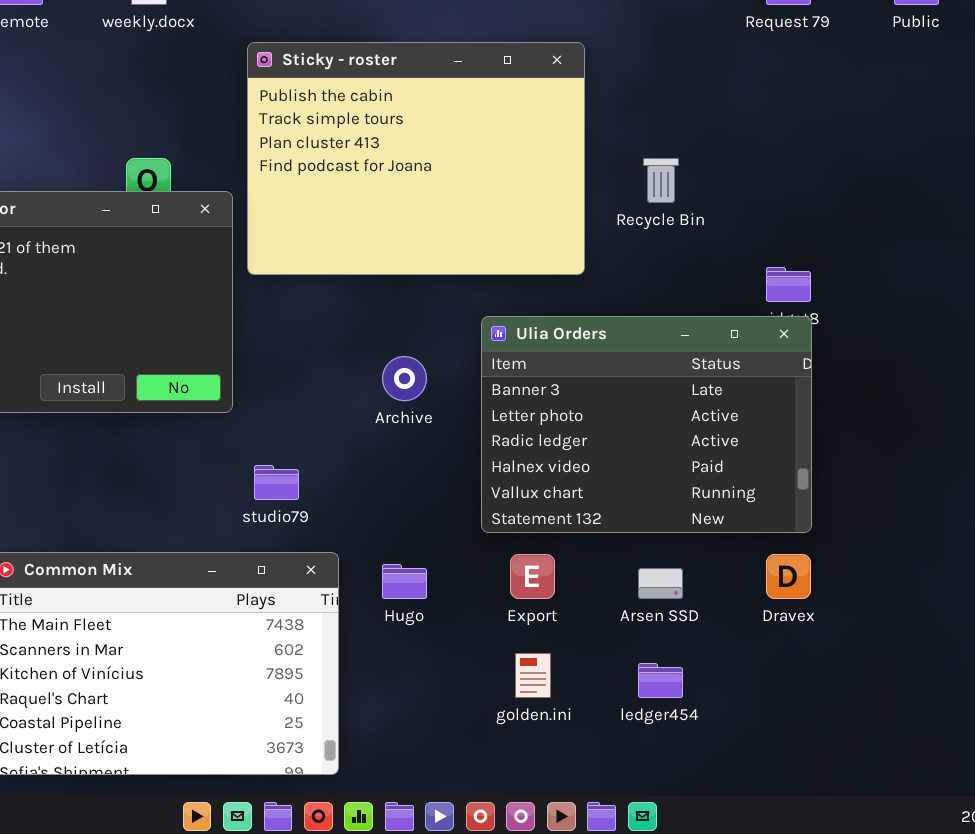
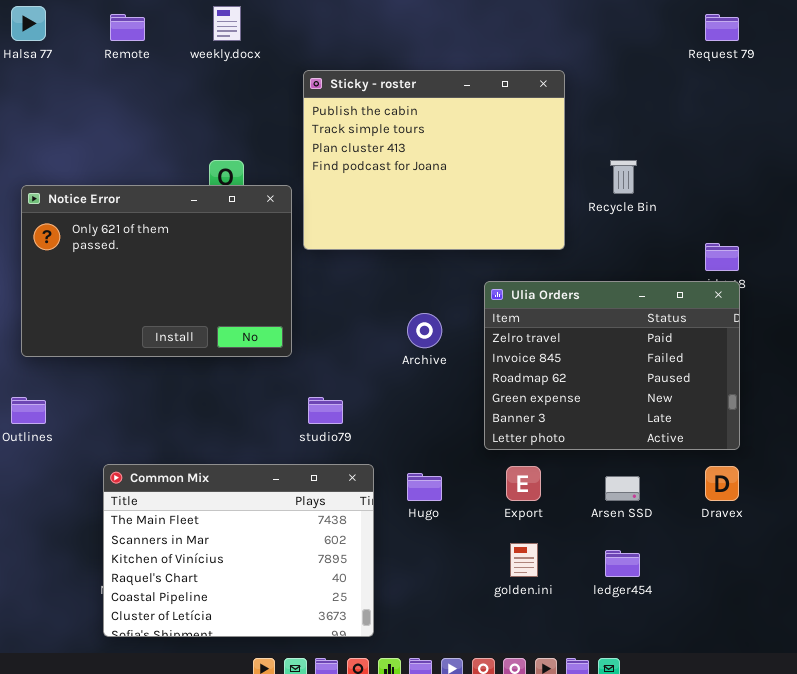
Ulia Orders: [481,316,812,533] -> [484,281,740,450], scrolled up 4 rows

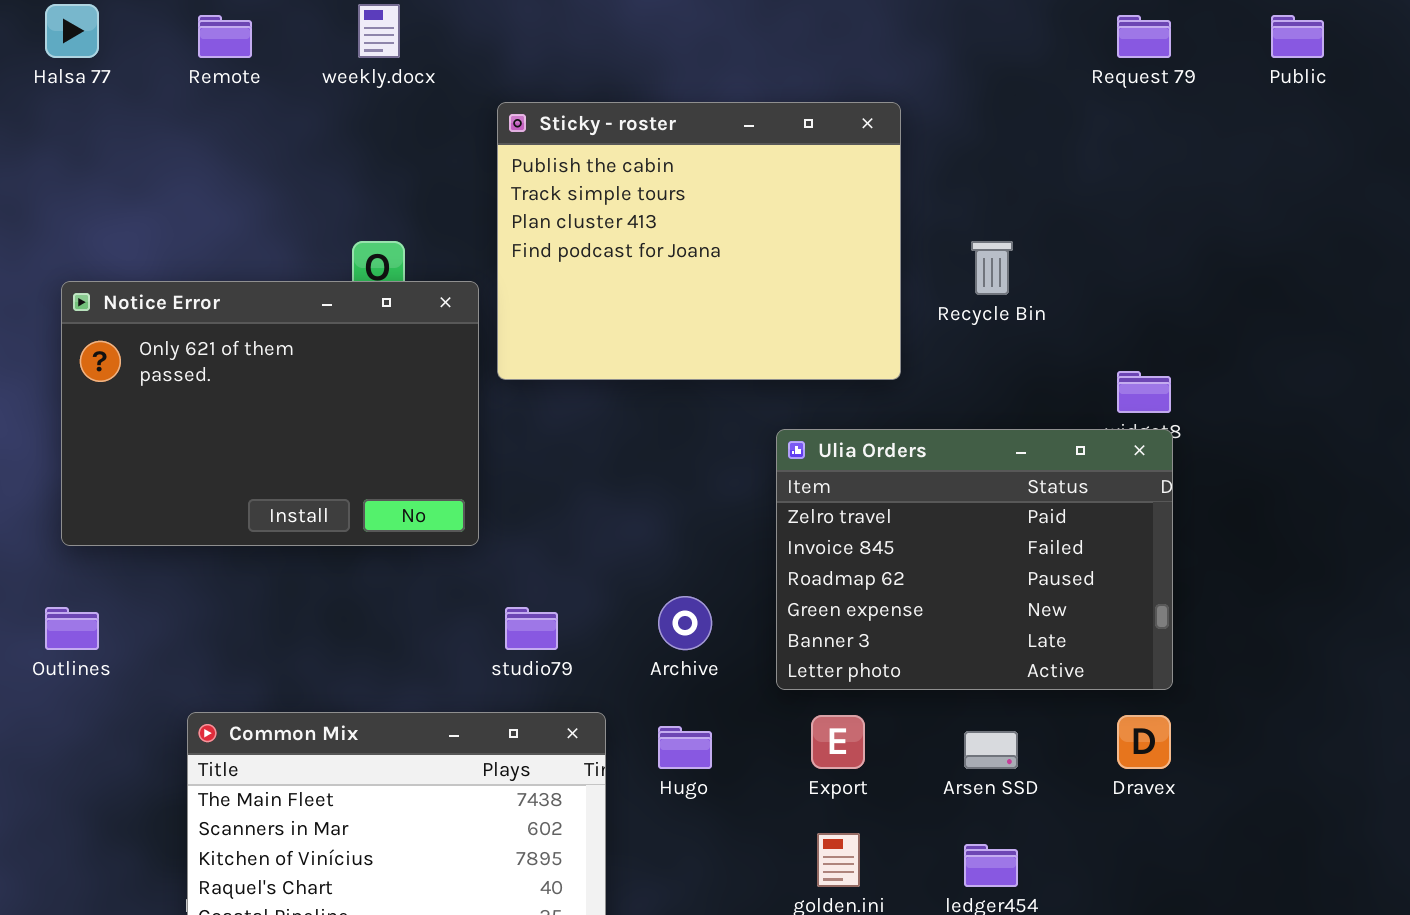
Archive: [407,313,442,348] -> [658,596,712,650], moved

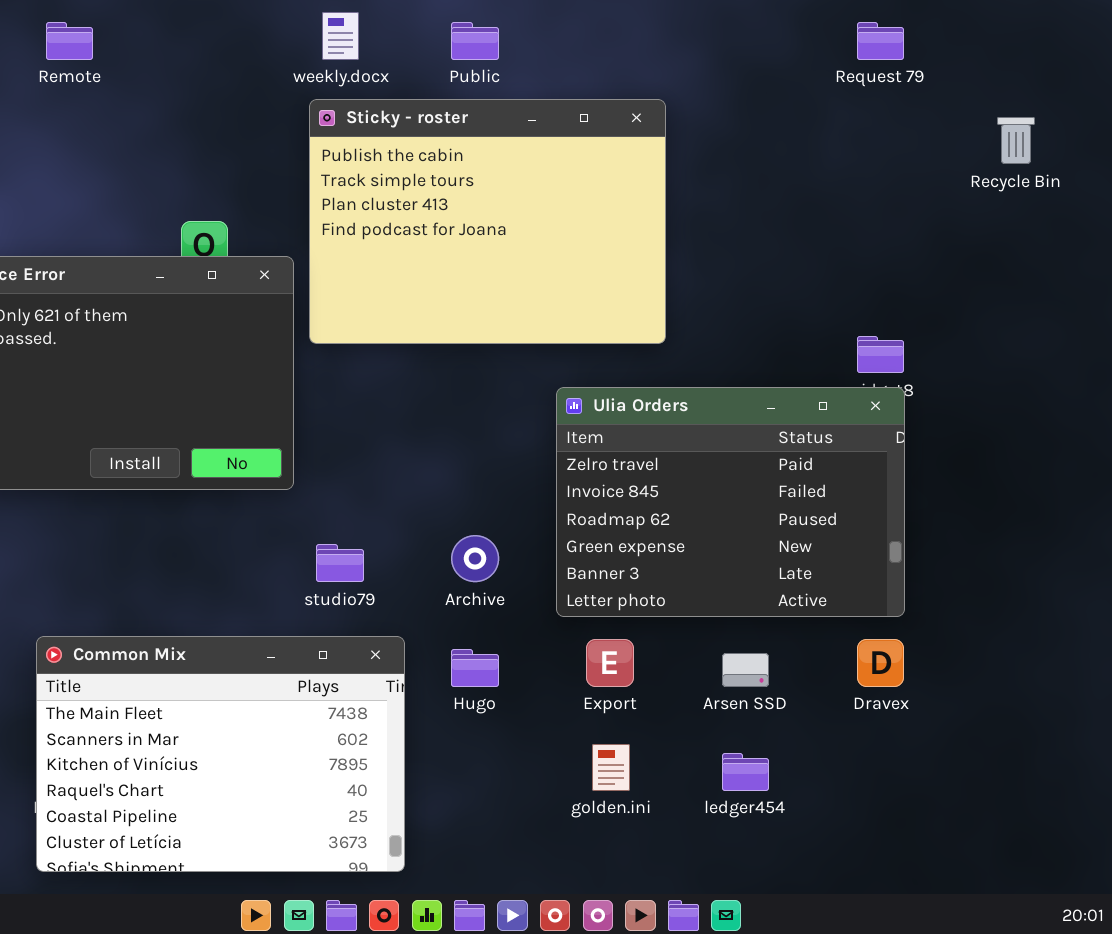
weekly.docx: [358,4,400,58] -> [322,12,359,60], moved
Public: [1271,15,1324,58] -> [451,22,499,60], moved
Recycle Bin: [971,241,1013,295] -> [997,117,1035,164], moved

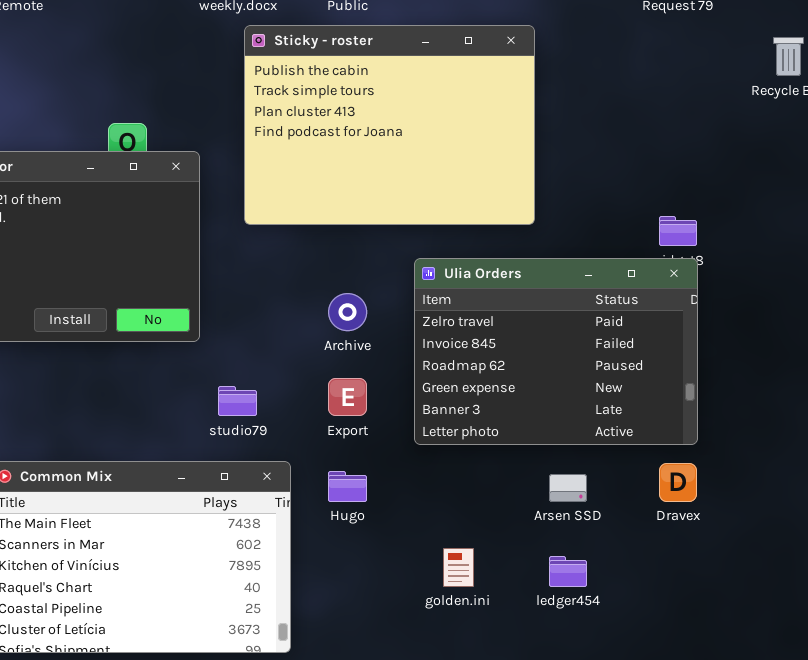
Sticky - roster: [309,99,666,344] -> [244,25,535,225], moved
Archive: [451,535,499,582] -> [328,293,367,331], moved
Export: [586,639,634,687] -> [328,378,367,416], moved

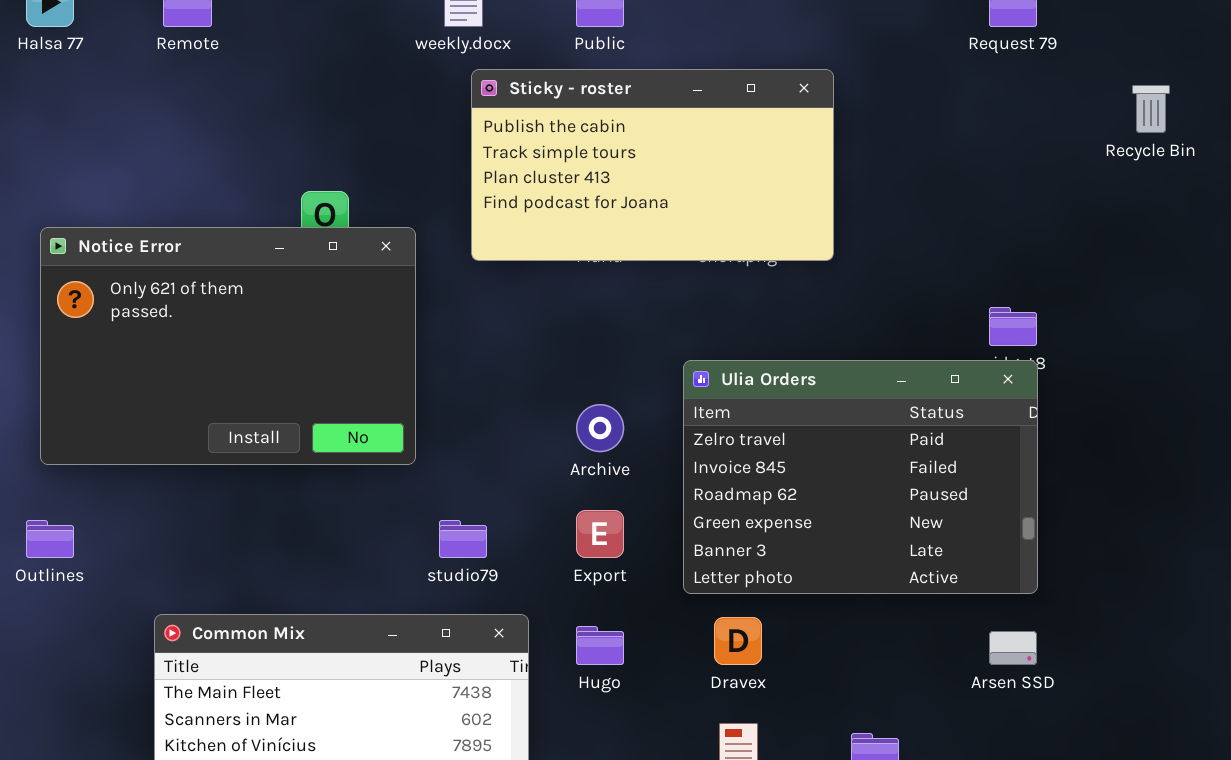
Sticky - roster: [244,25,535,225] -> [471,69,834,261], resized
Dravex: [659,463,697,502] -> [714,617,762,665], moved
Arsen SSD: [549,474,587,502] -> [989,631,1037,665], moved

